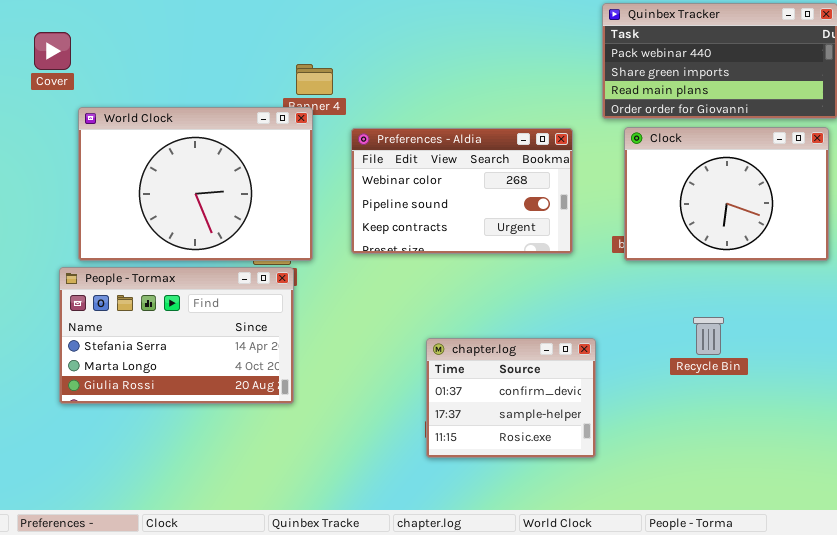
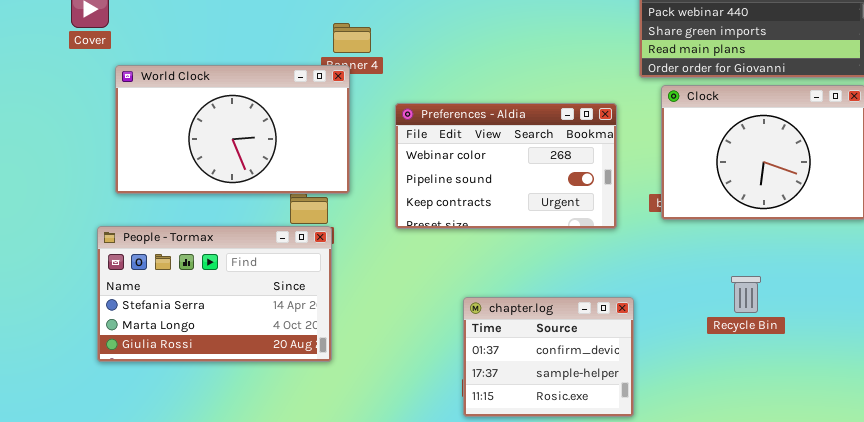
World Clock: [78,107,313,261] -> [115,65,350,194], resized
Preferences - Aldia: [351,128,573,254] -> [395,103,617,229], moved

